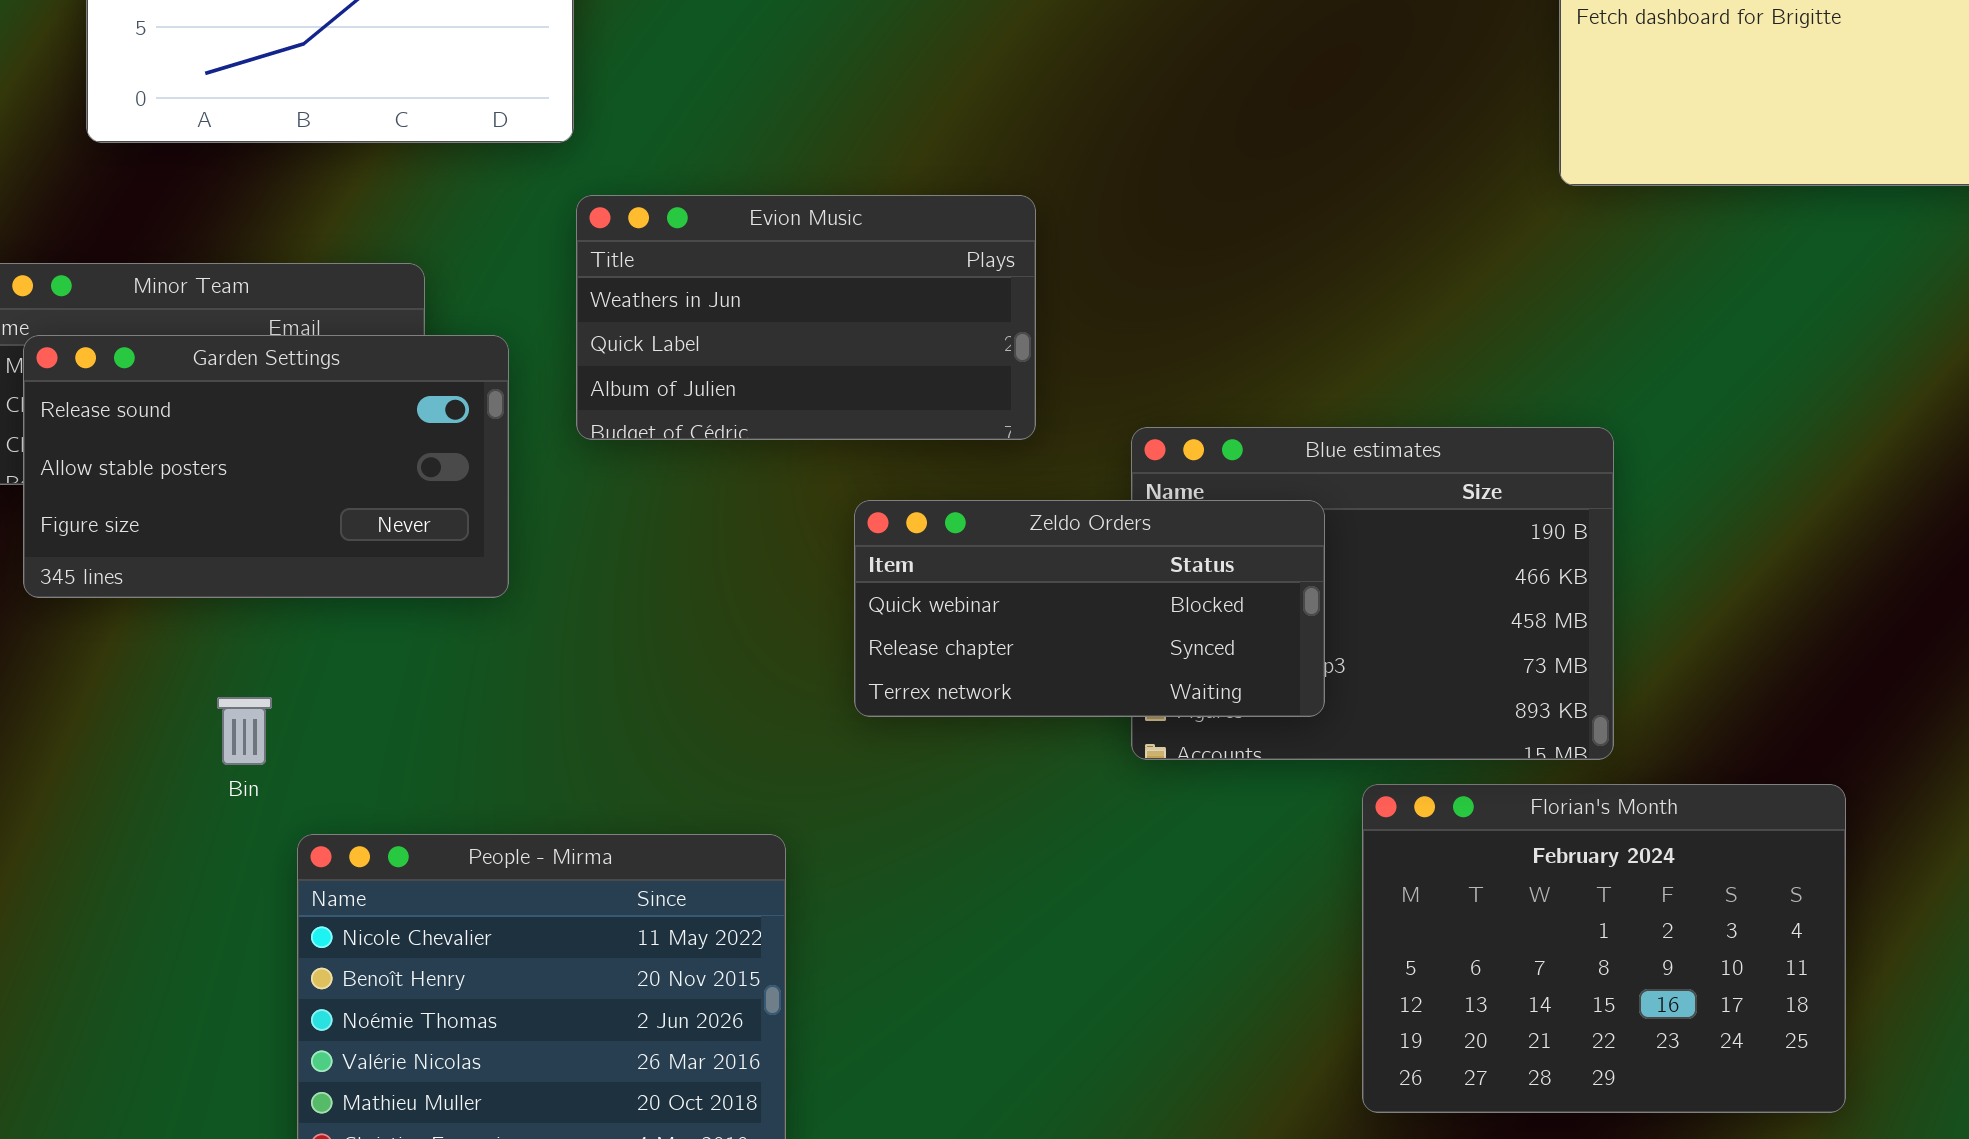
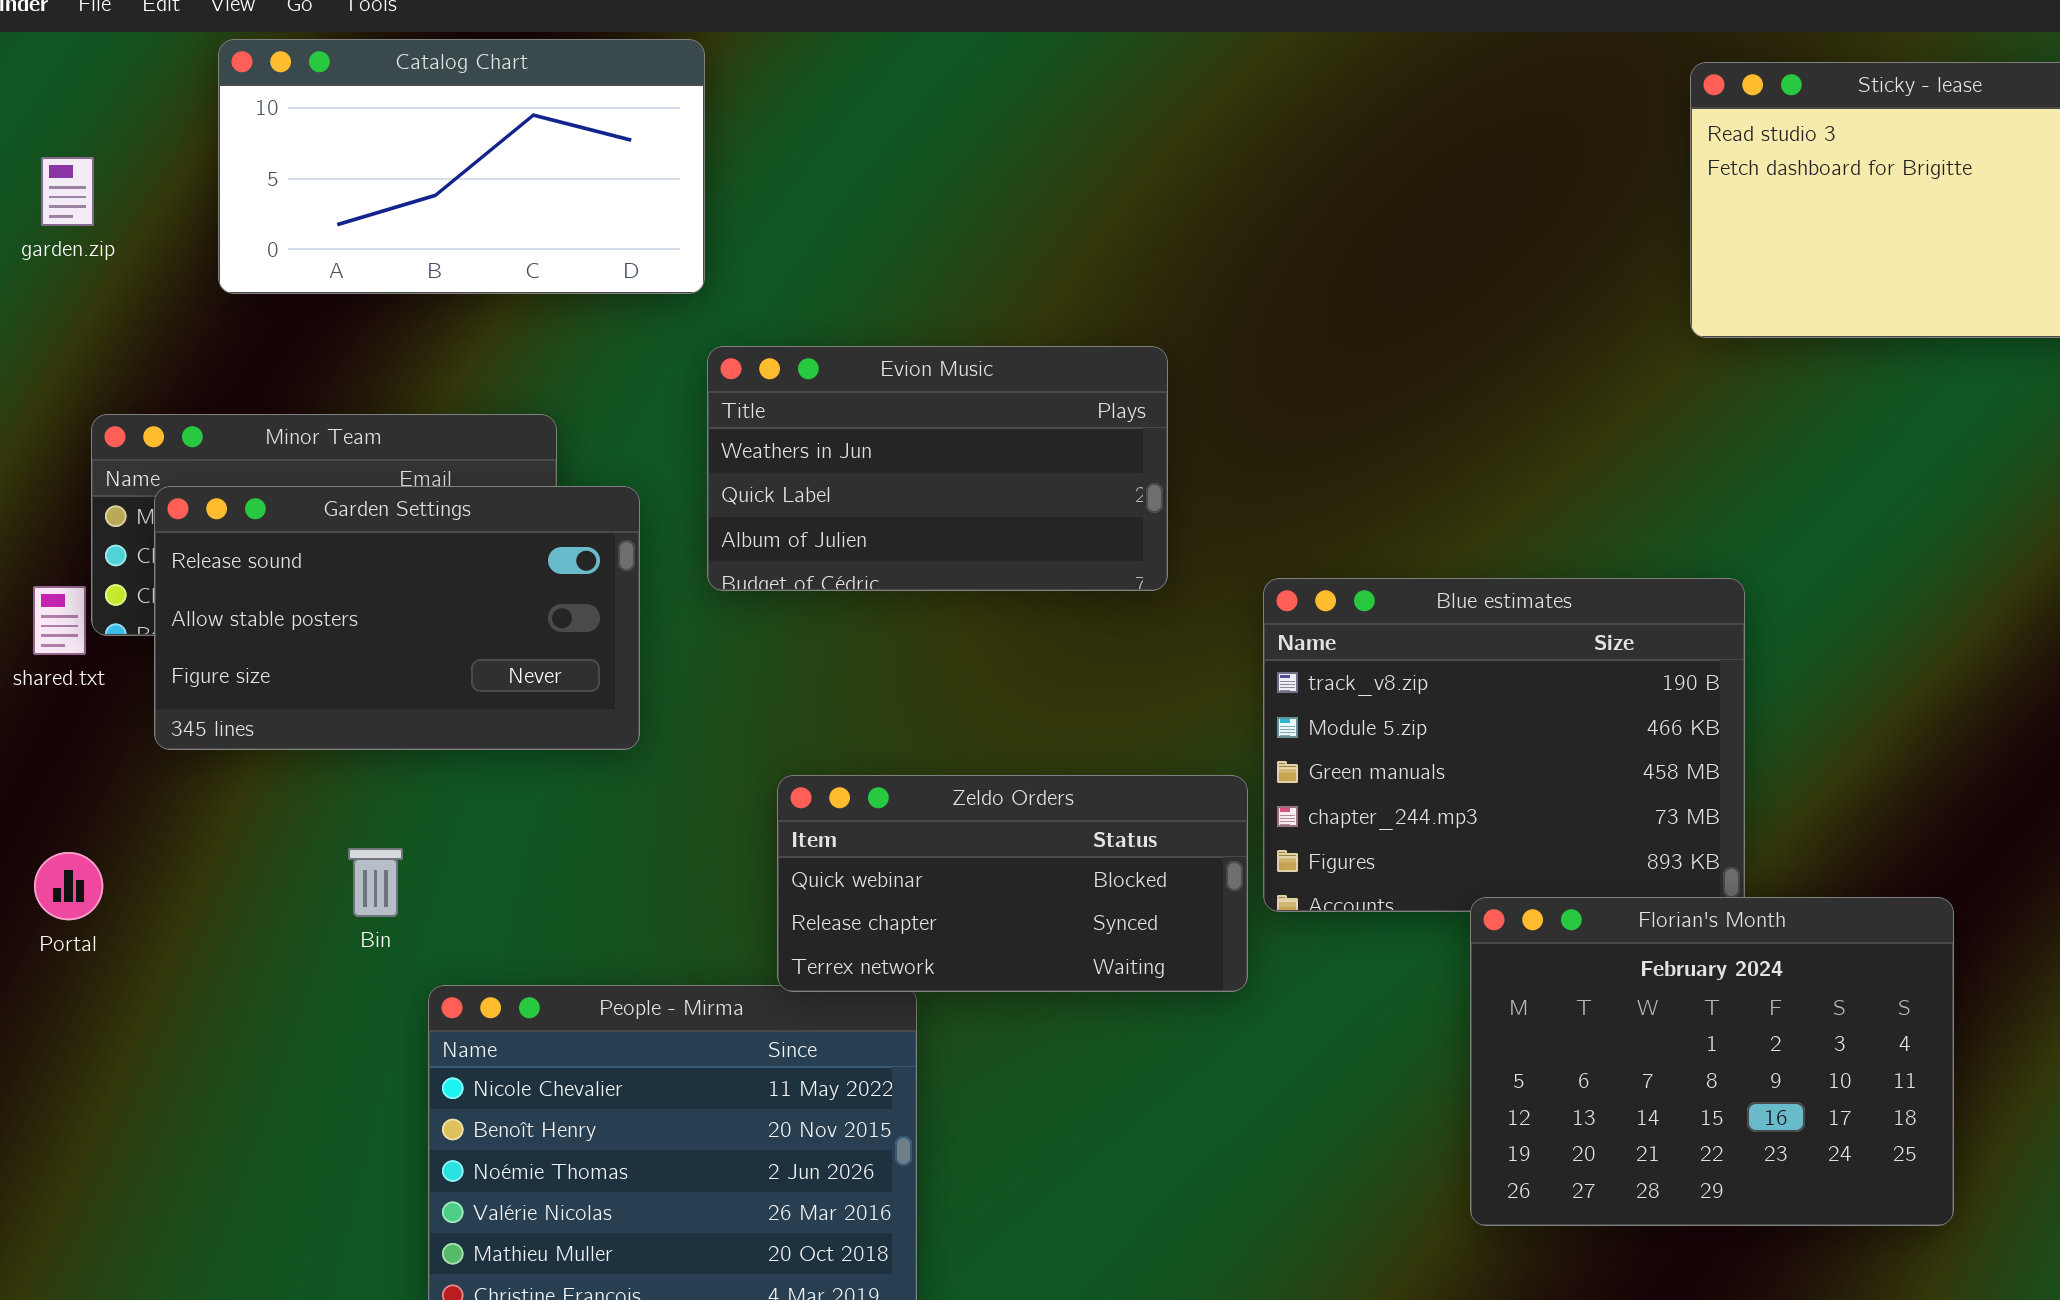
Zeldo Orders: [854,500,1325,717] -> [777,775,1248,992], moved
Florian's Month: [1362,784,1846,1113] -> [1470,897,1954,1226], moved

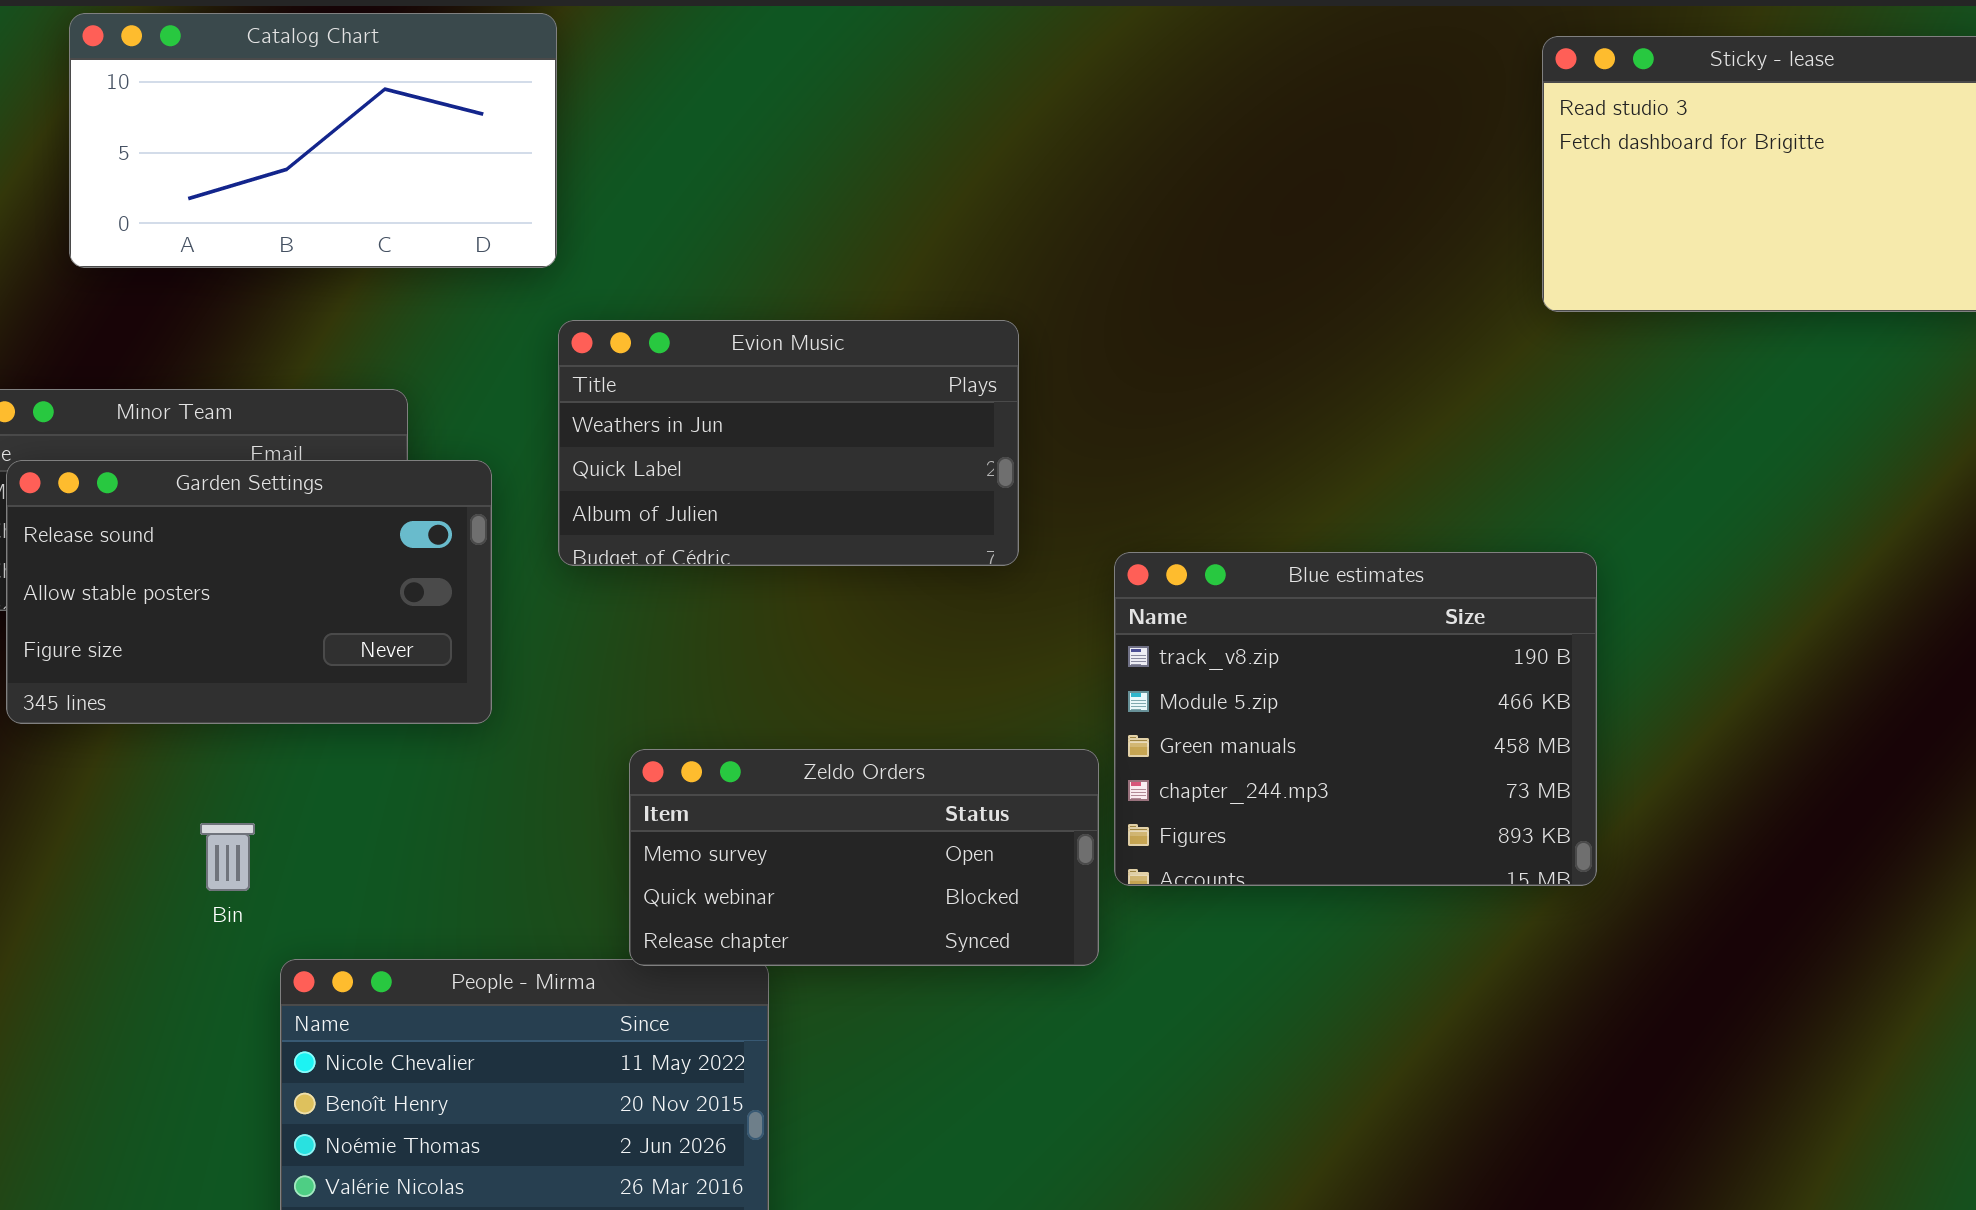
Zeldo Orders: [777,775,1248,992] -> [629,749,1099,966], scrolled up 1 row
Florian's Month: [1470,897,1954,1226] -> none, closed

